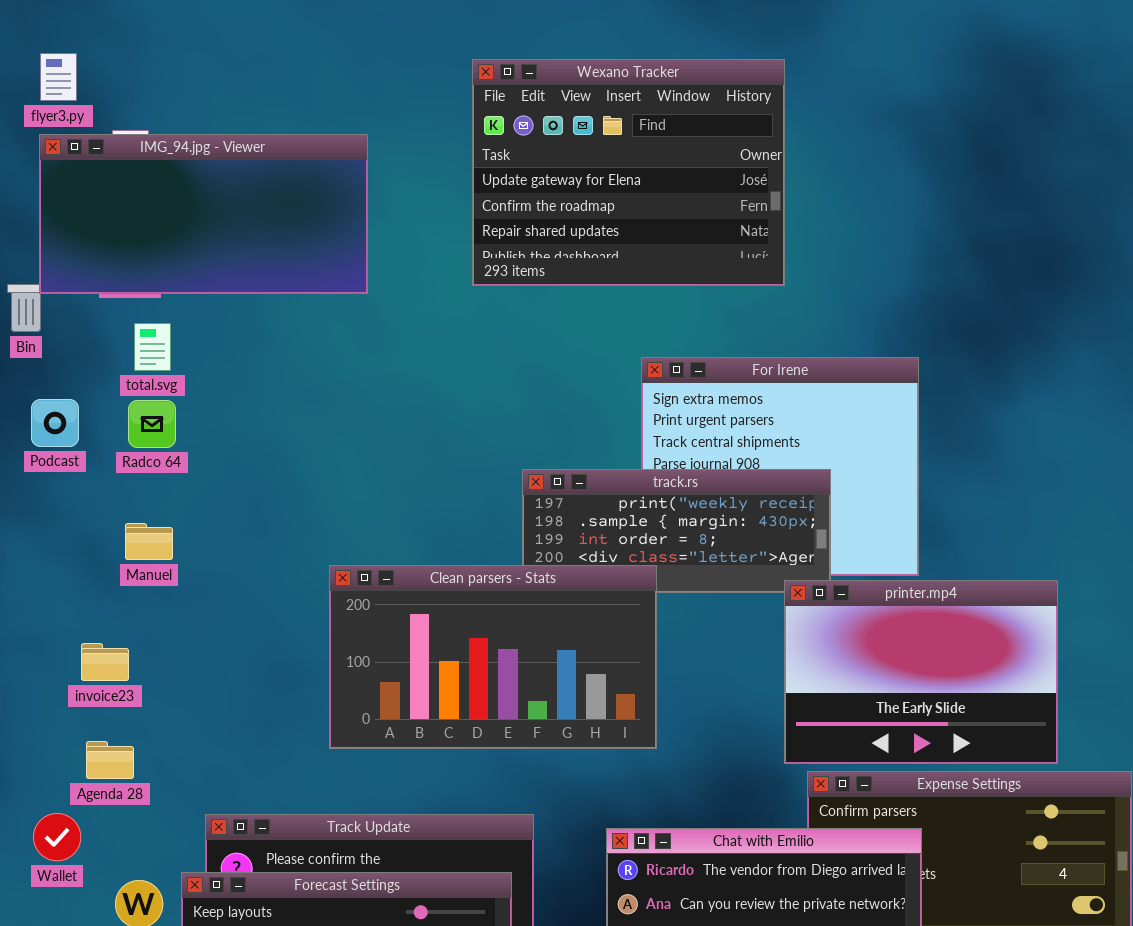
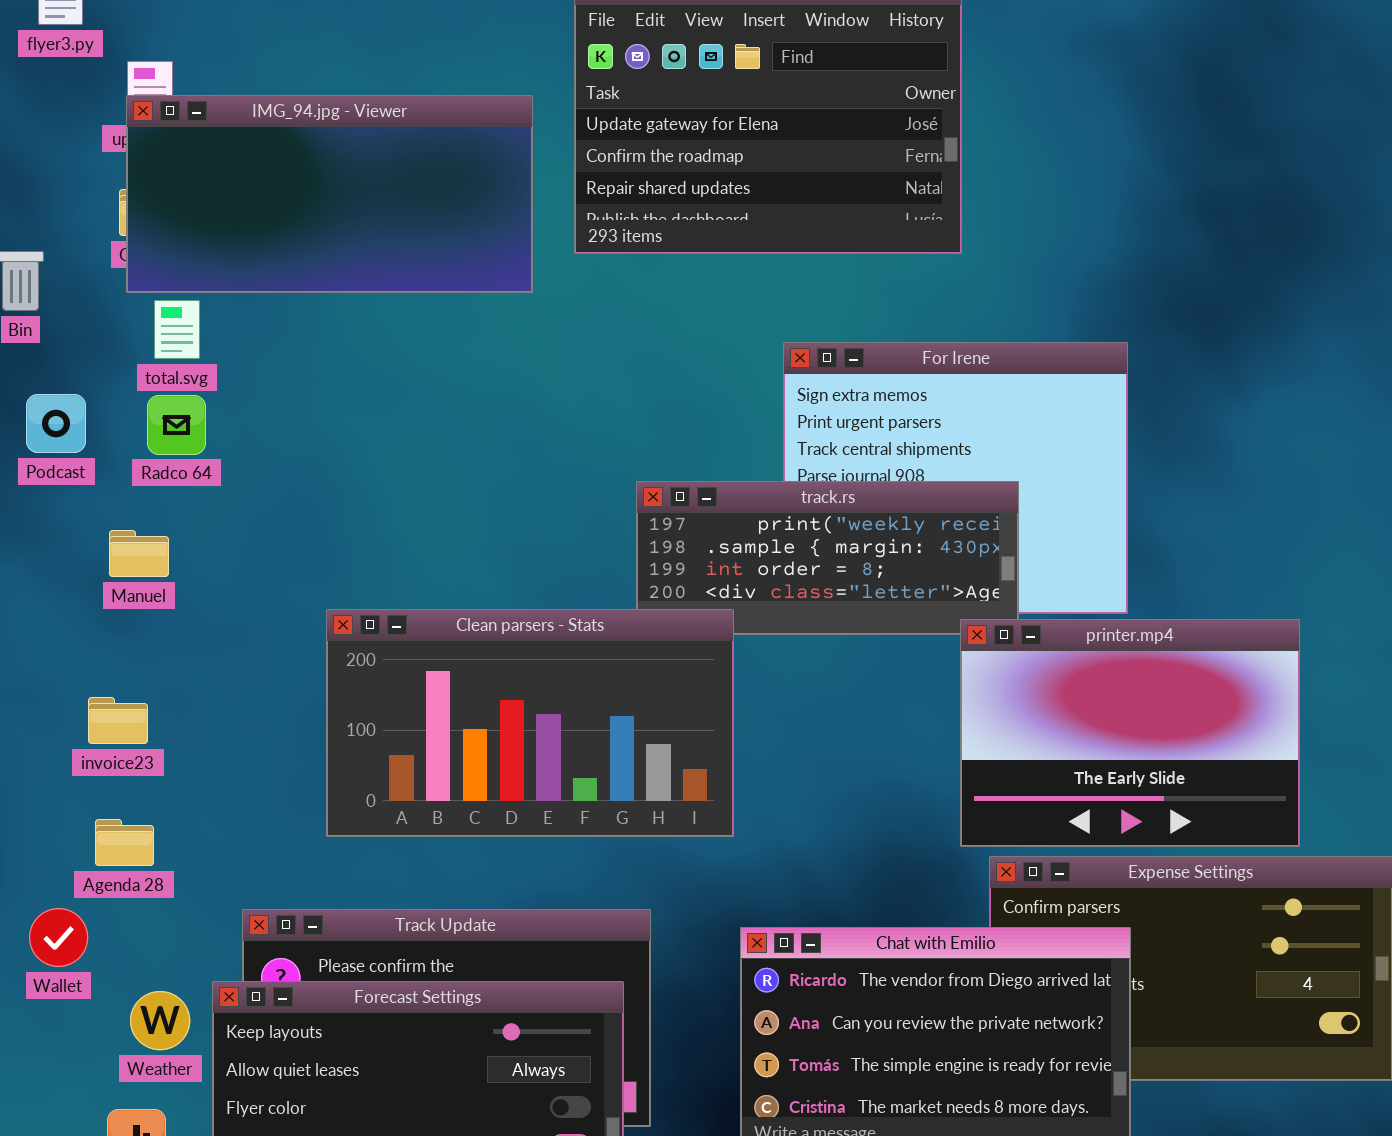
IMG_94.jpg - Viewer: [39,134,368,294] -> [126,95,533,293], moved
Manuel: [125,523,173,560] -> [109,530,169,577], moved
Clean parsers - Stats: [329,565,657,749] -> [326,609,734,837], moved

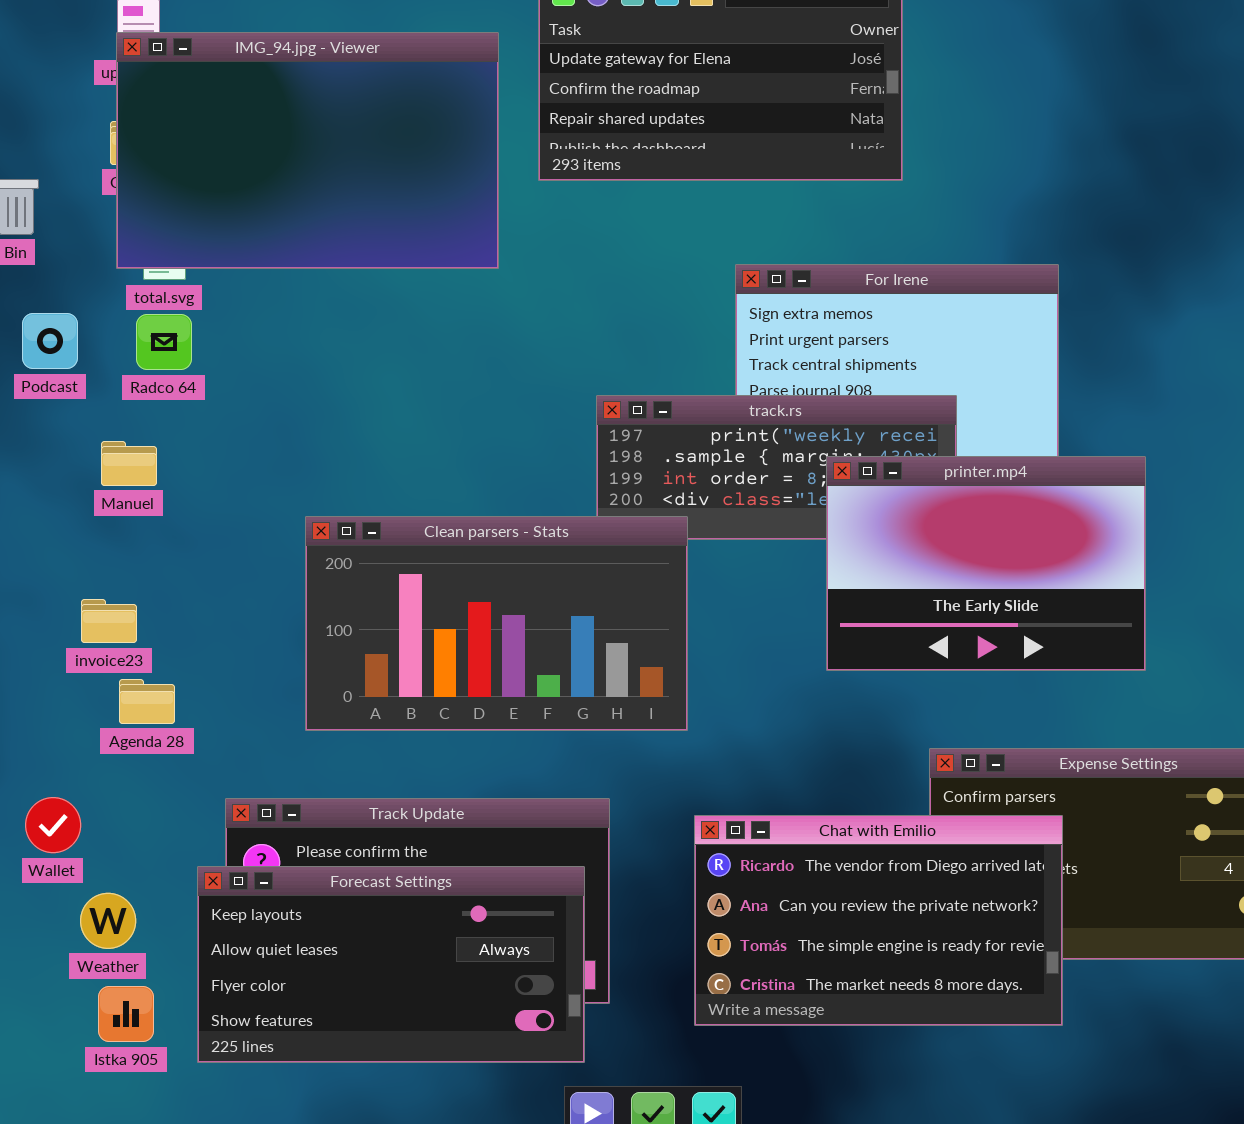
IMG_94.jpg - Viewer: [126,95,533,293] -> [116,32,499,269], resized
printer.mp4: [960,619,1300,847] -> [826,456,1146,671], moved
Agenda 28: [95,819,154,866] -> [119,679,175,724], moved
Weather: [130,991,190,1050] -> [80,893,136,949], moved

